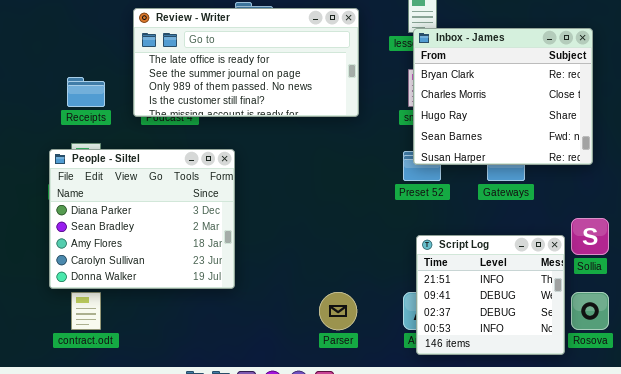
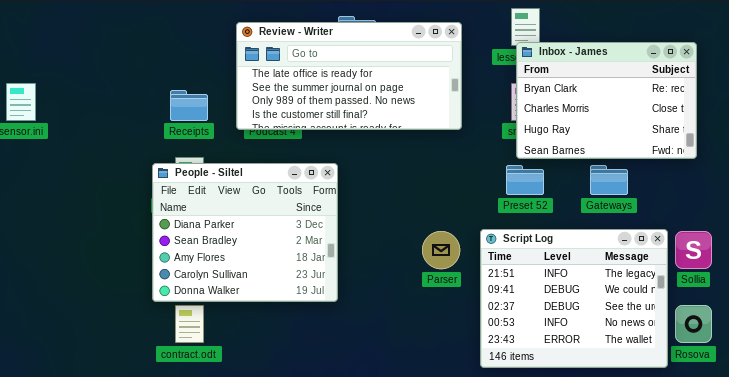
Inbox - James: [413,28,593,165] -> [516,42,697,159], resized
Script Log: [416,235,565,355] -> [480,229,668,368], resized
Parser: [319,292,357,330] -> [422,231,460,269], moved

